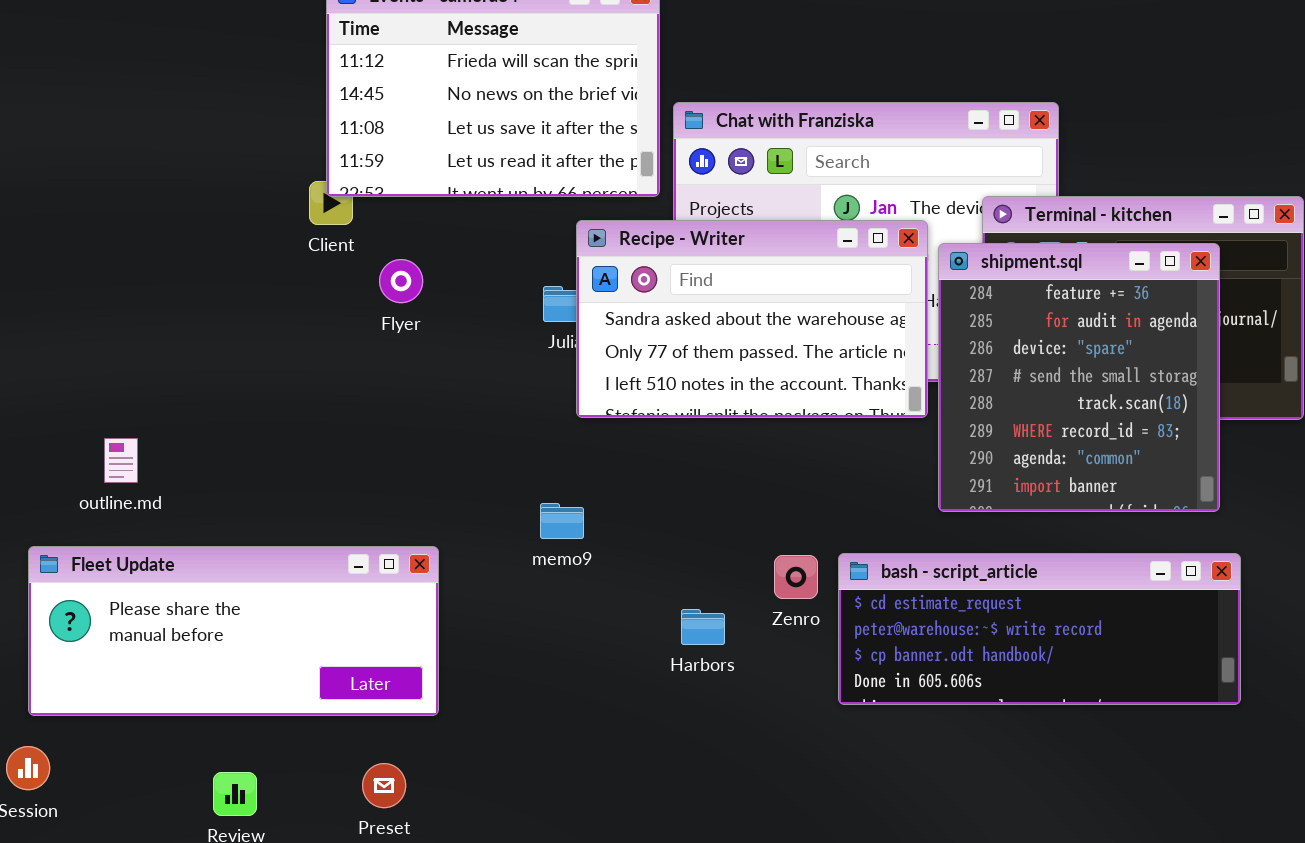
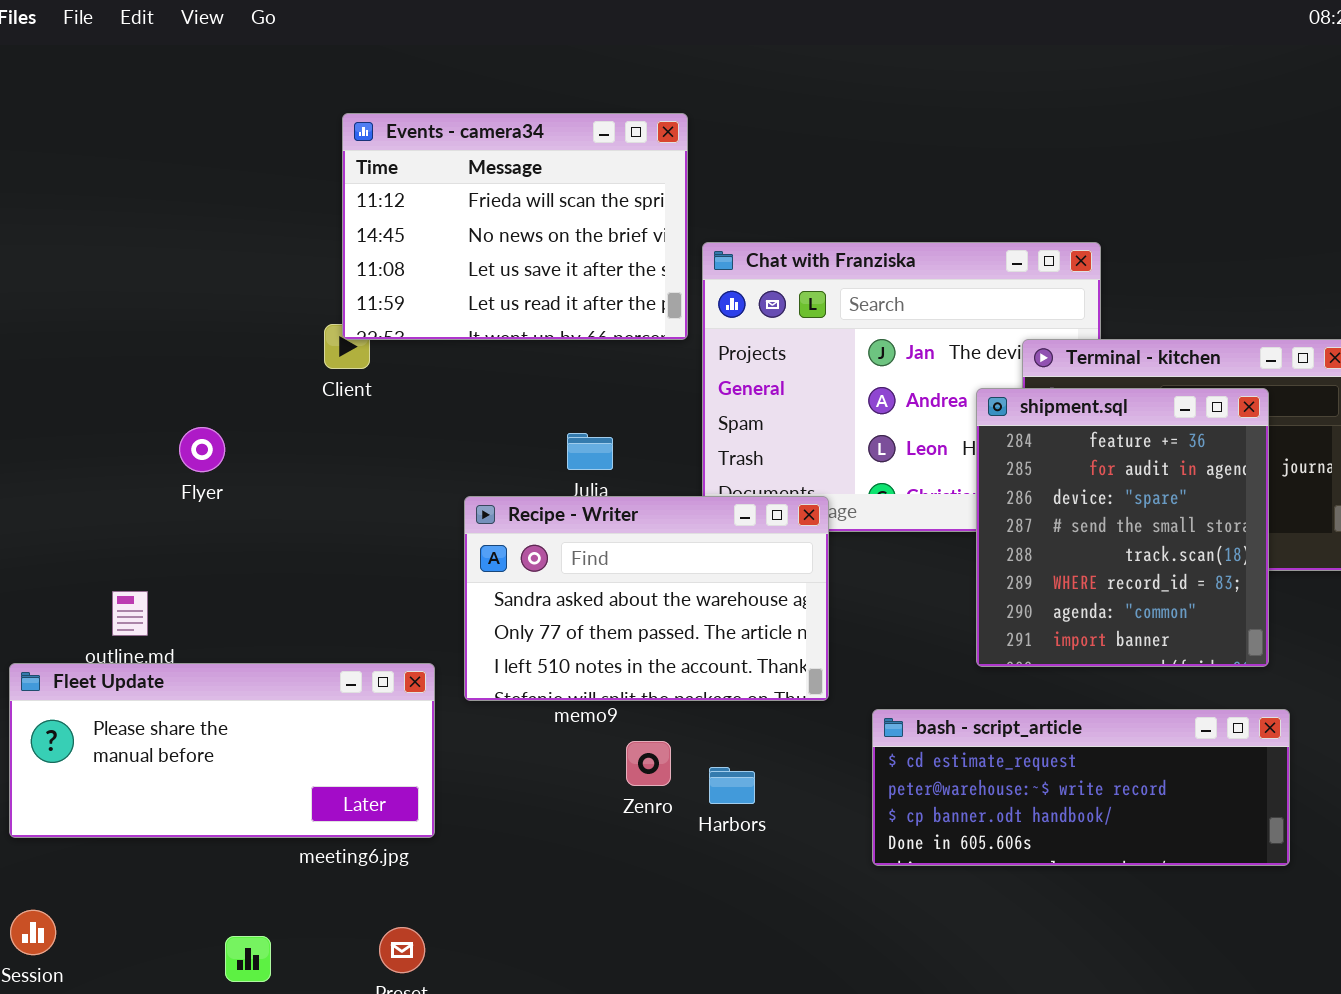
Recipe - Writer: [576,220,928,418] -> [464,496,829,701], moved
Flyer: [379,259,423,303] -> [179,427,225,472], moved
Fleet Update: [28,546,439,716] -> [9,663,435,838], moved
Zenro: [774,555,818,599] -> [626,741,671,786], moved

